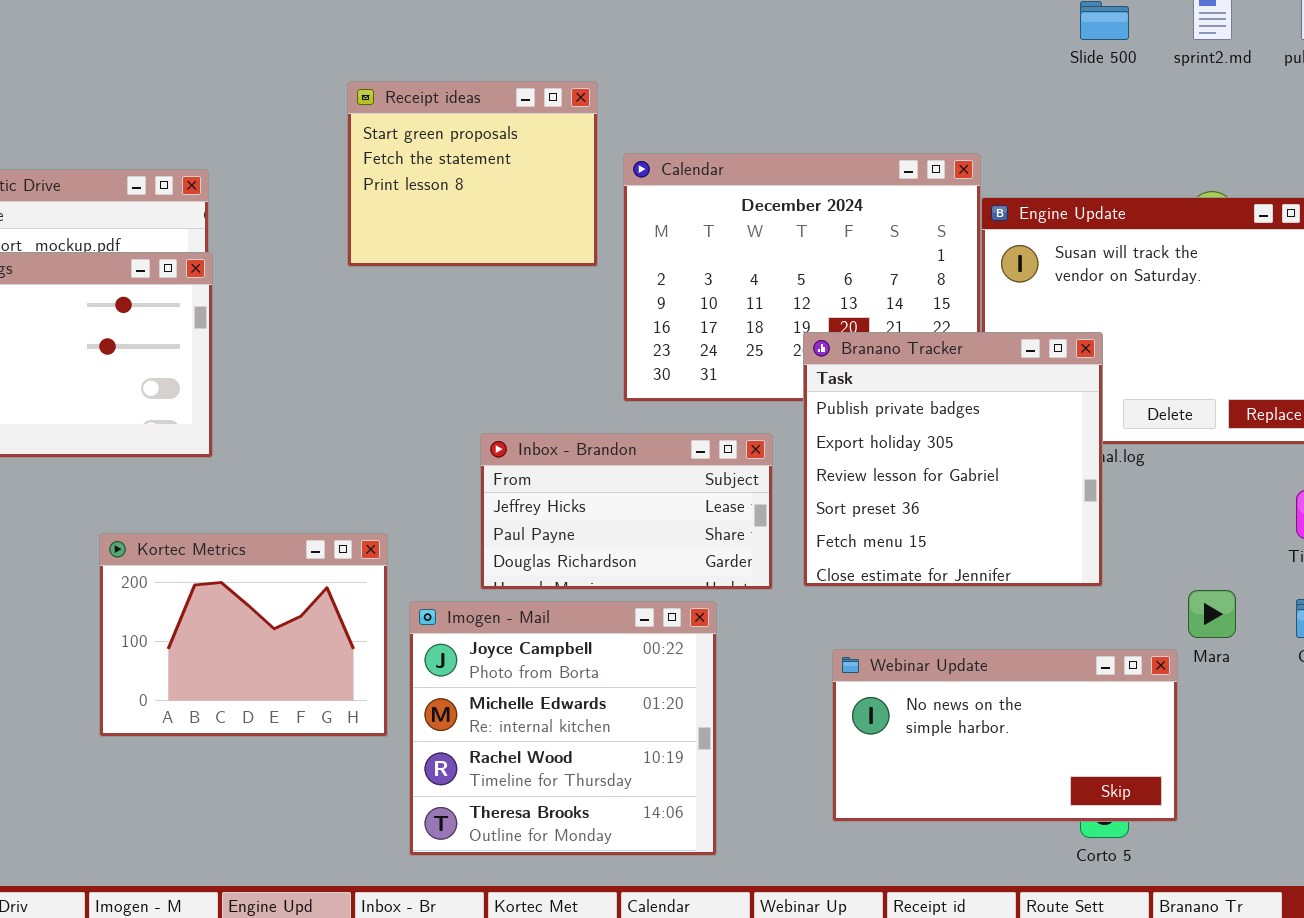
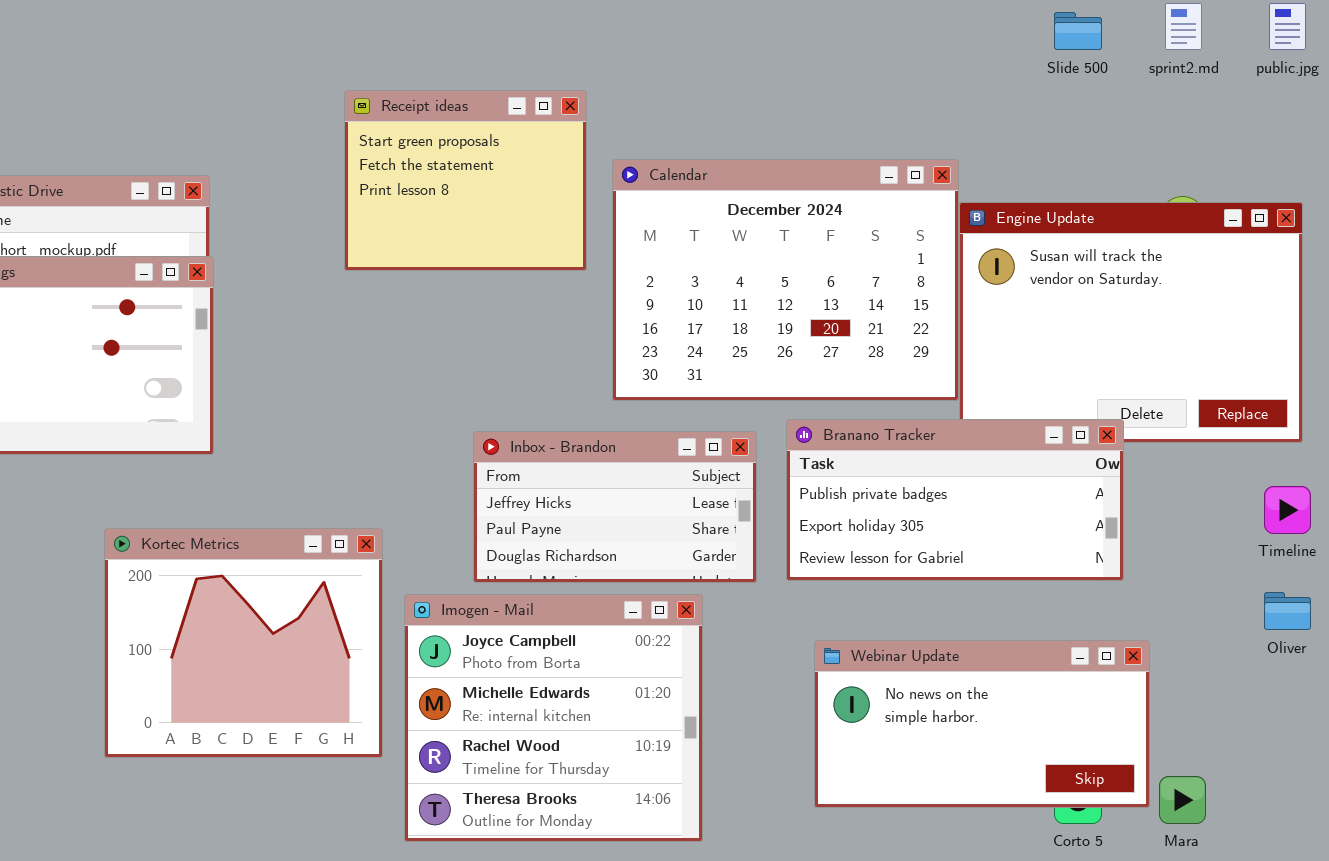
Branano Tracker: [803,332,1103,587] -> [786,419,1124,581], resized
Kortec Metrics: [99,533,388,737] -> [104,528,383,758], resized
Mara: [1188,590,1236,638] -> [1159,776,1206,824], moved

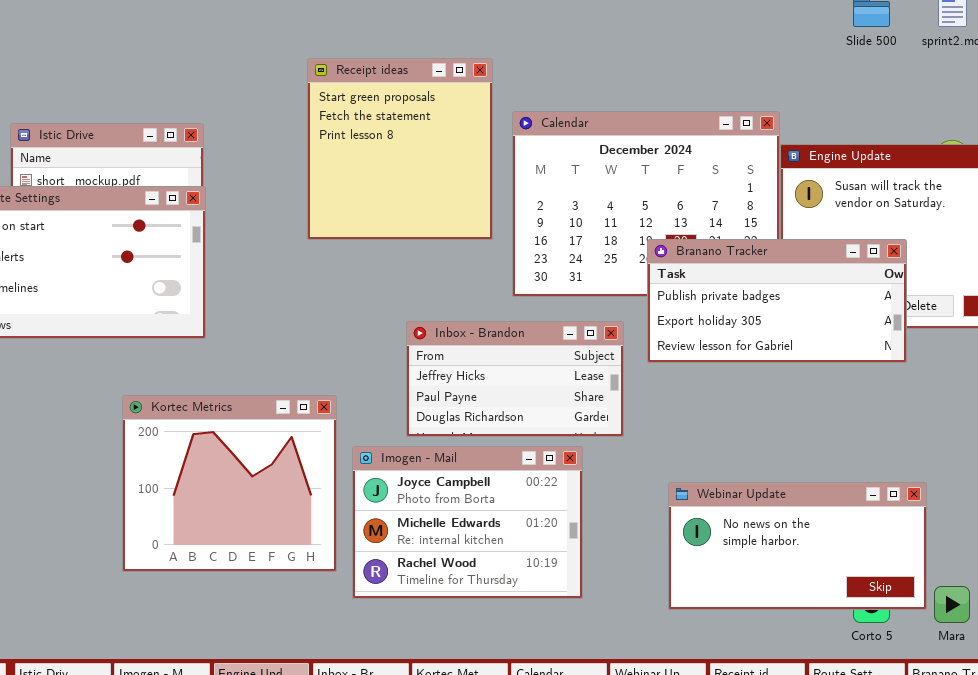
Receipt ideas: [344,90,587,271] -> [307,58,493,240], resized
Branano Tracker: [786,419,1124,581] -> [647,239,907,363], moved
Imogen - Mail: [404,594,703,842] -> [352,446,583,599], resized

